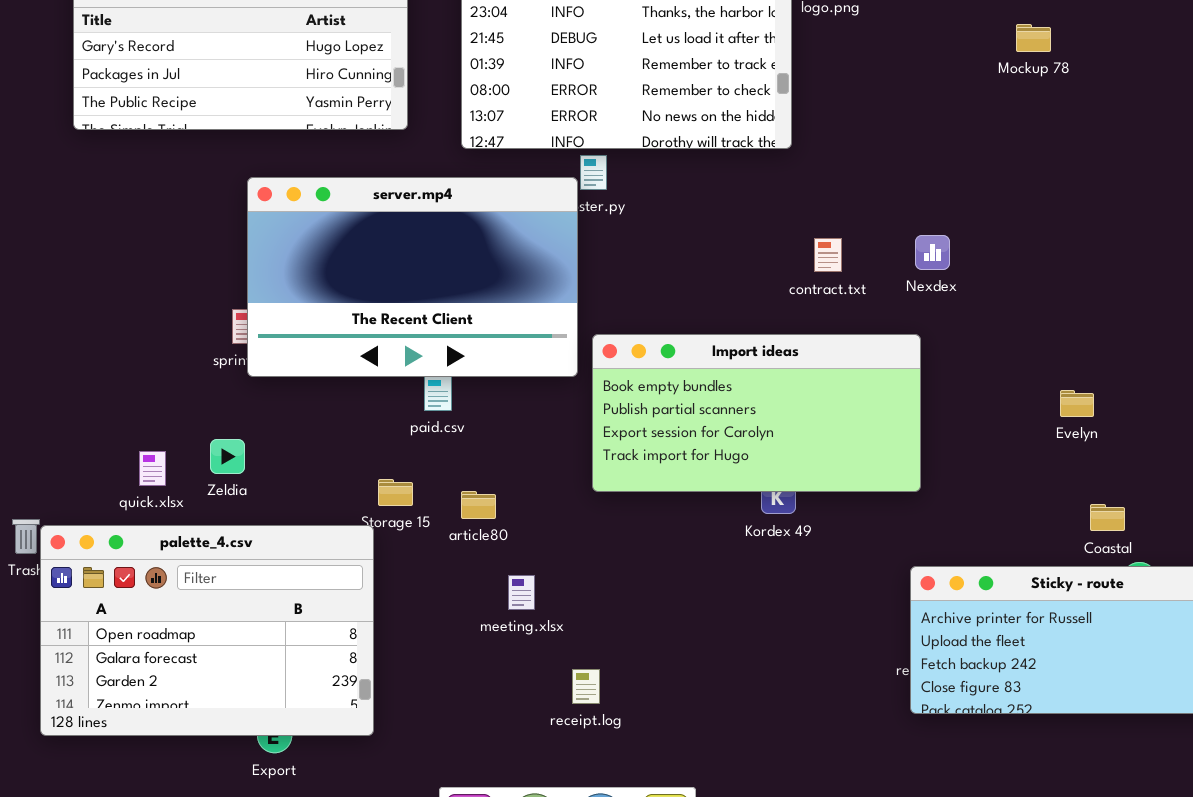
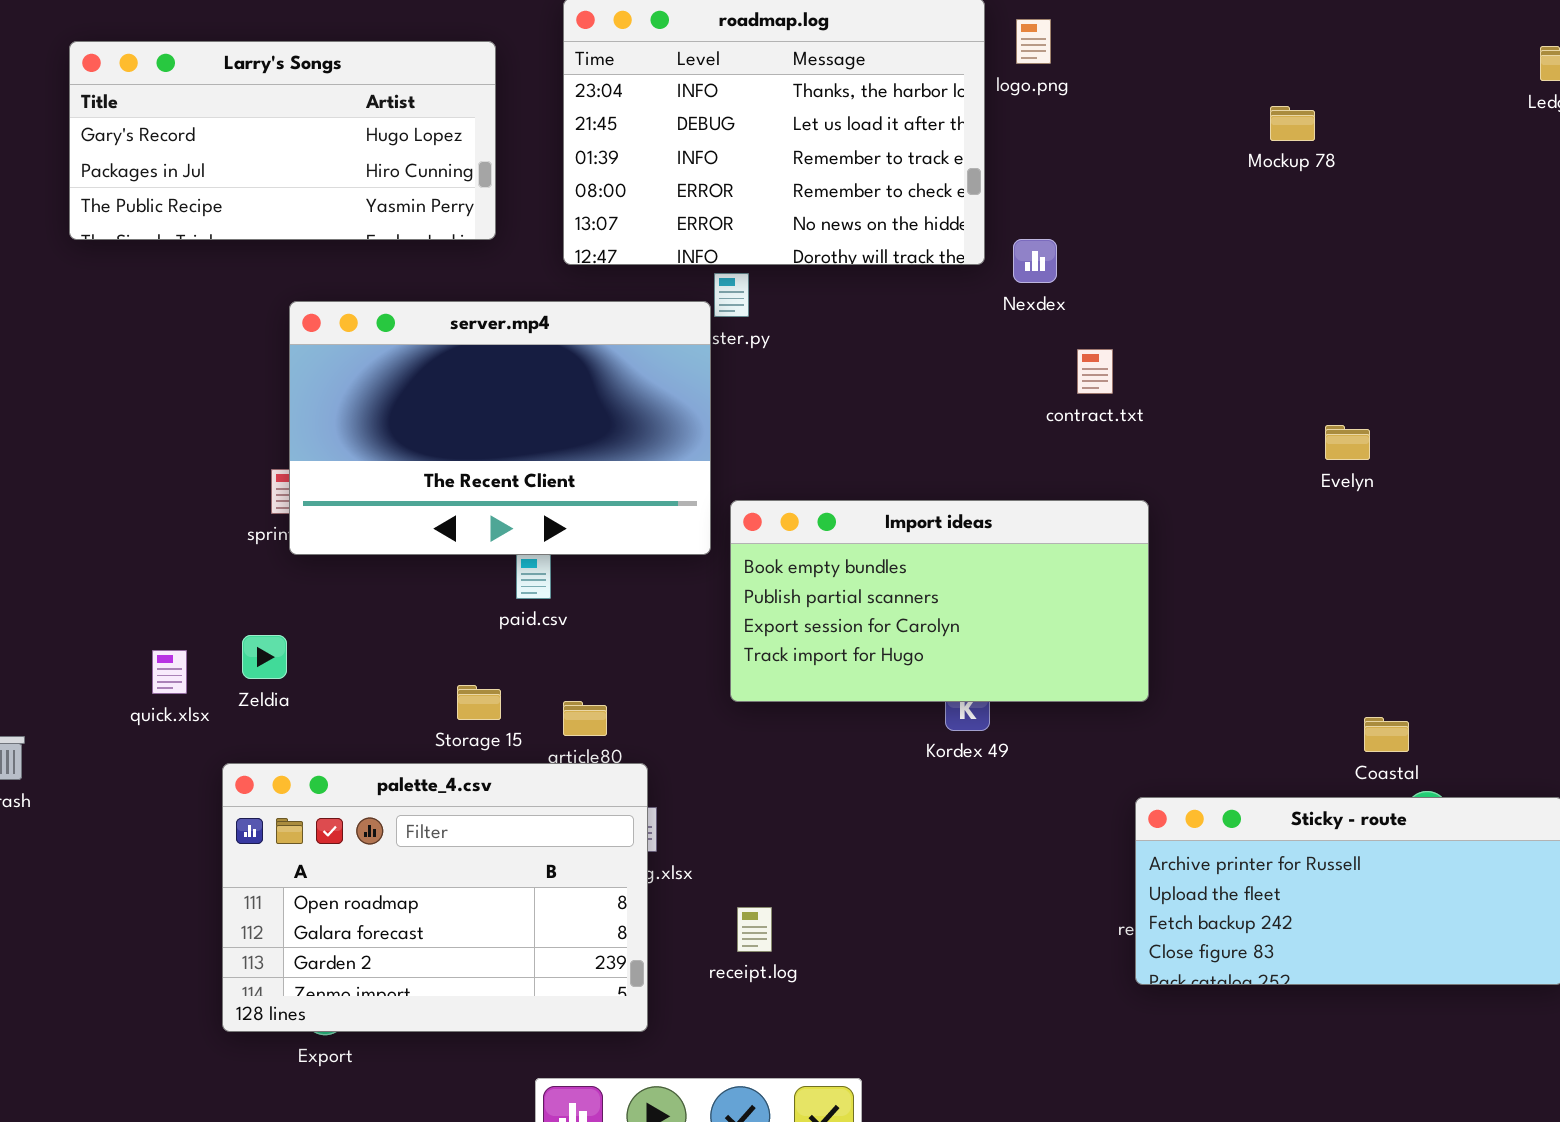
Nexdex: [915,235,950,270] -> [1013,239,1057,283], moved
contract.txt: [814,238,842,272] -> [1077,349,1113,394], moved
Evelyn: [1060,390,1094,417] -> [1325,425,1370,460], moved
palette_4.csv: [40,525,374,736] -> [222,763,648,1032], moved
receipt.log: [572,669,600,704] -> [737,907,772,952], moved

